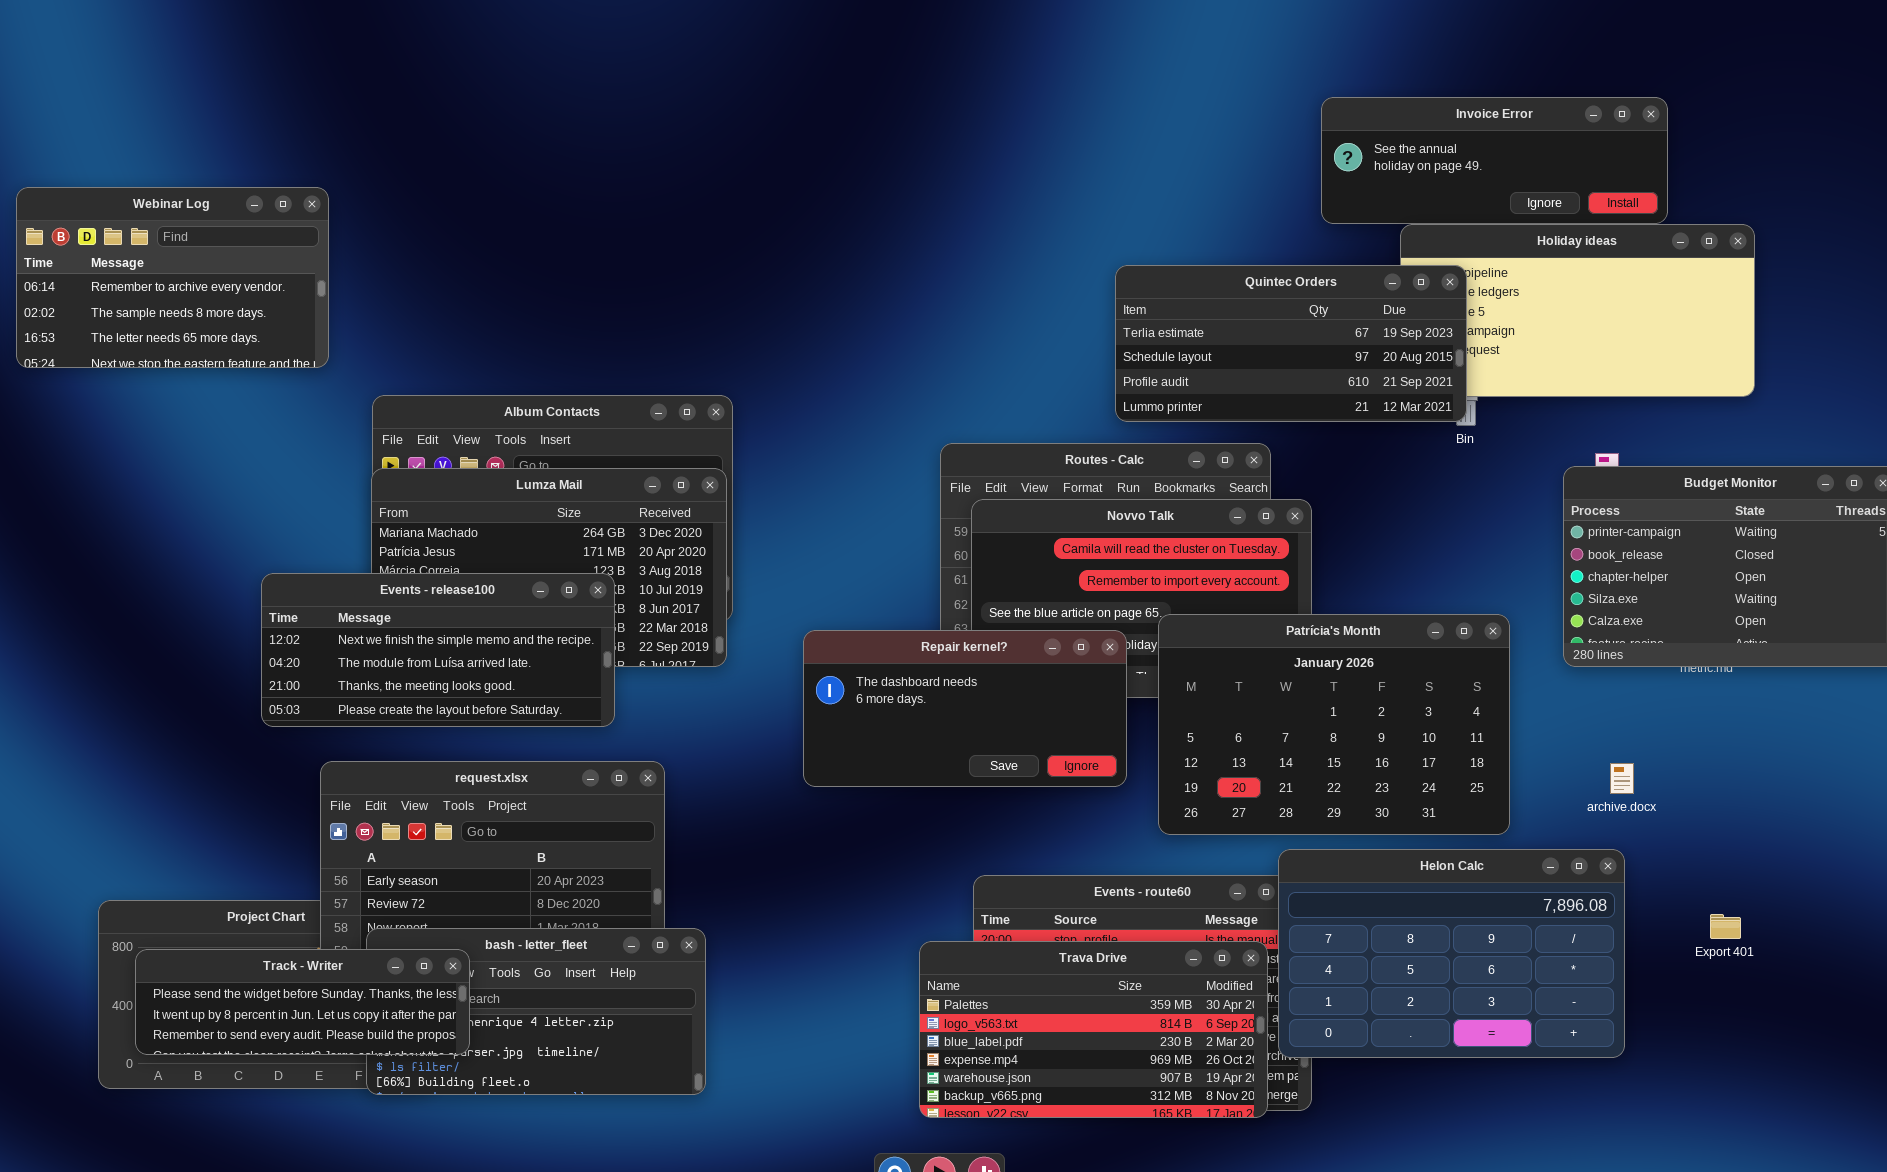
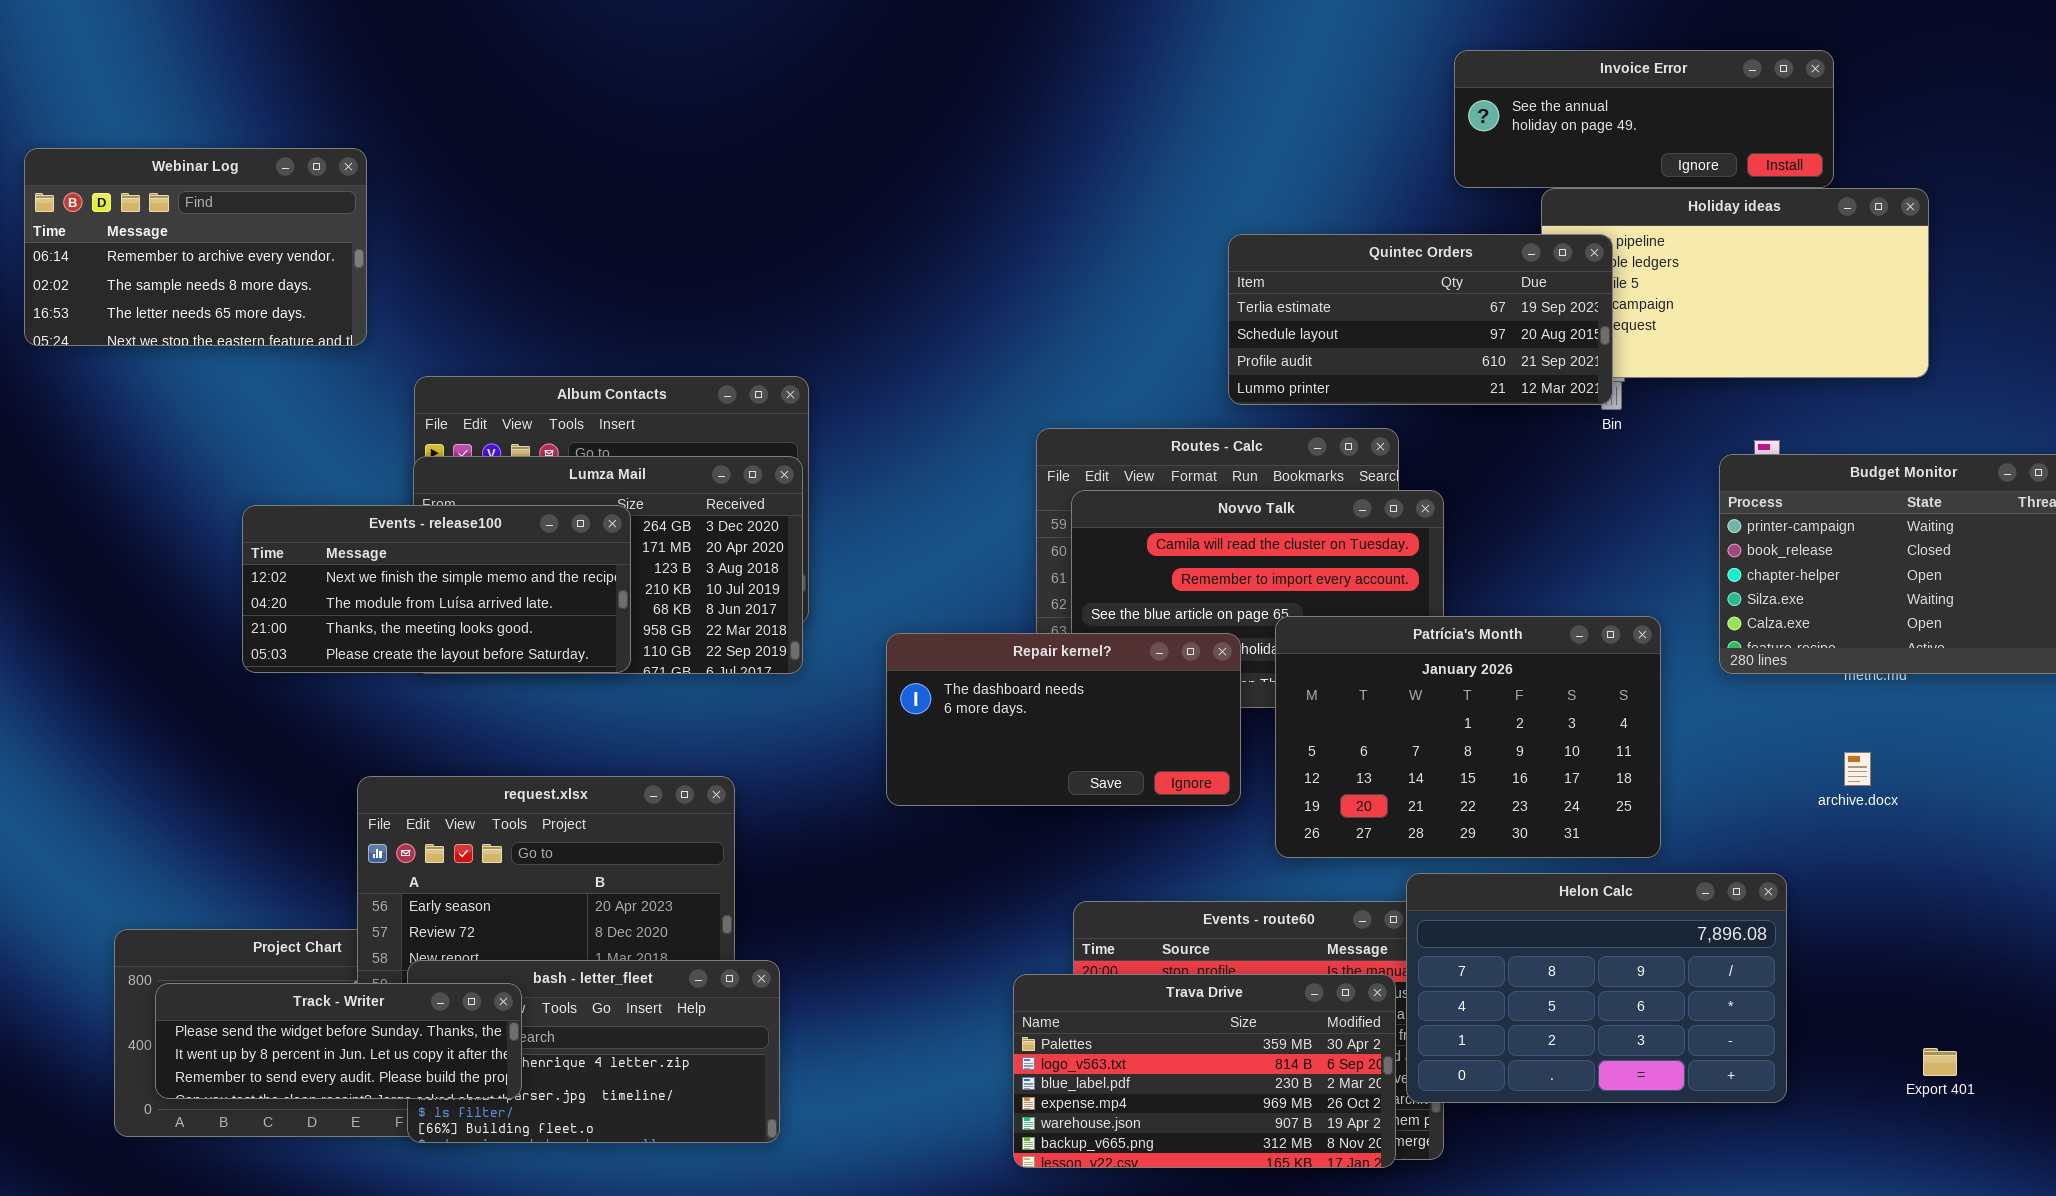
Events - release100: [261,573,615,727] -> [242,505,631,673], moved
archive.docx: [1610,763,1634,794] -> [1844,752,1871,786], moved
Export 401: [1710,914,1741,939] -> [1923,1048,1957,1076], moved

